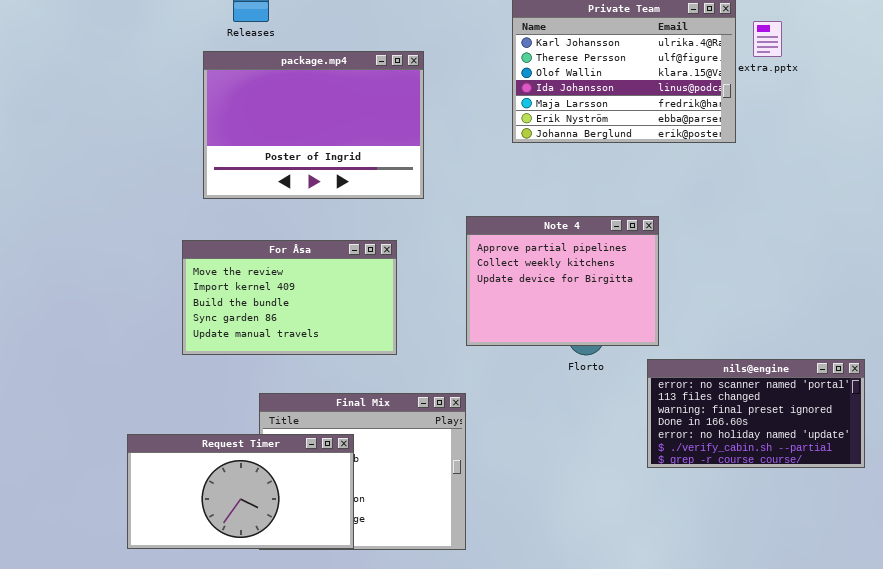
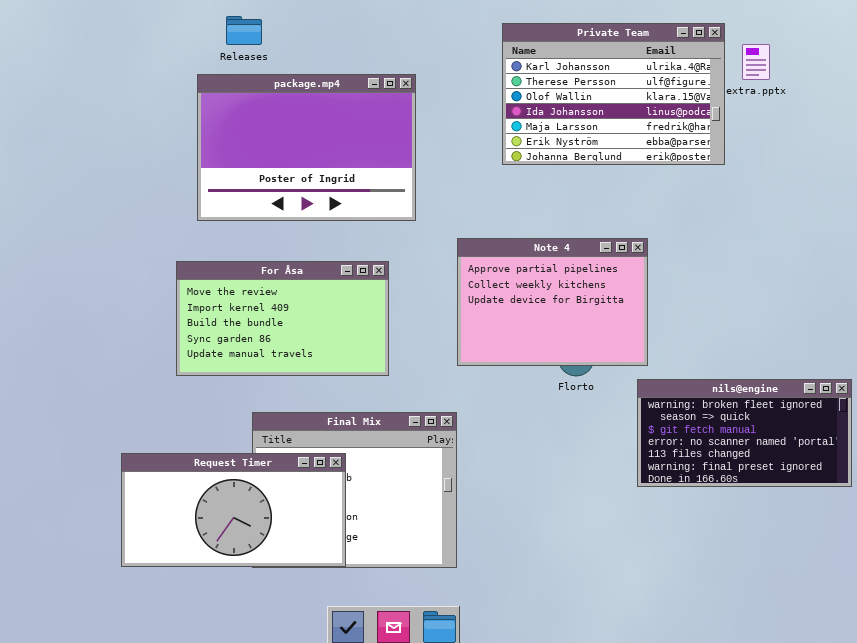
nils@engine: [647,359,865,468] -> [637,379,852,487], scrolled up 3 rows

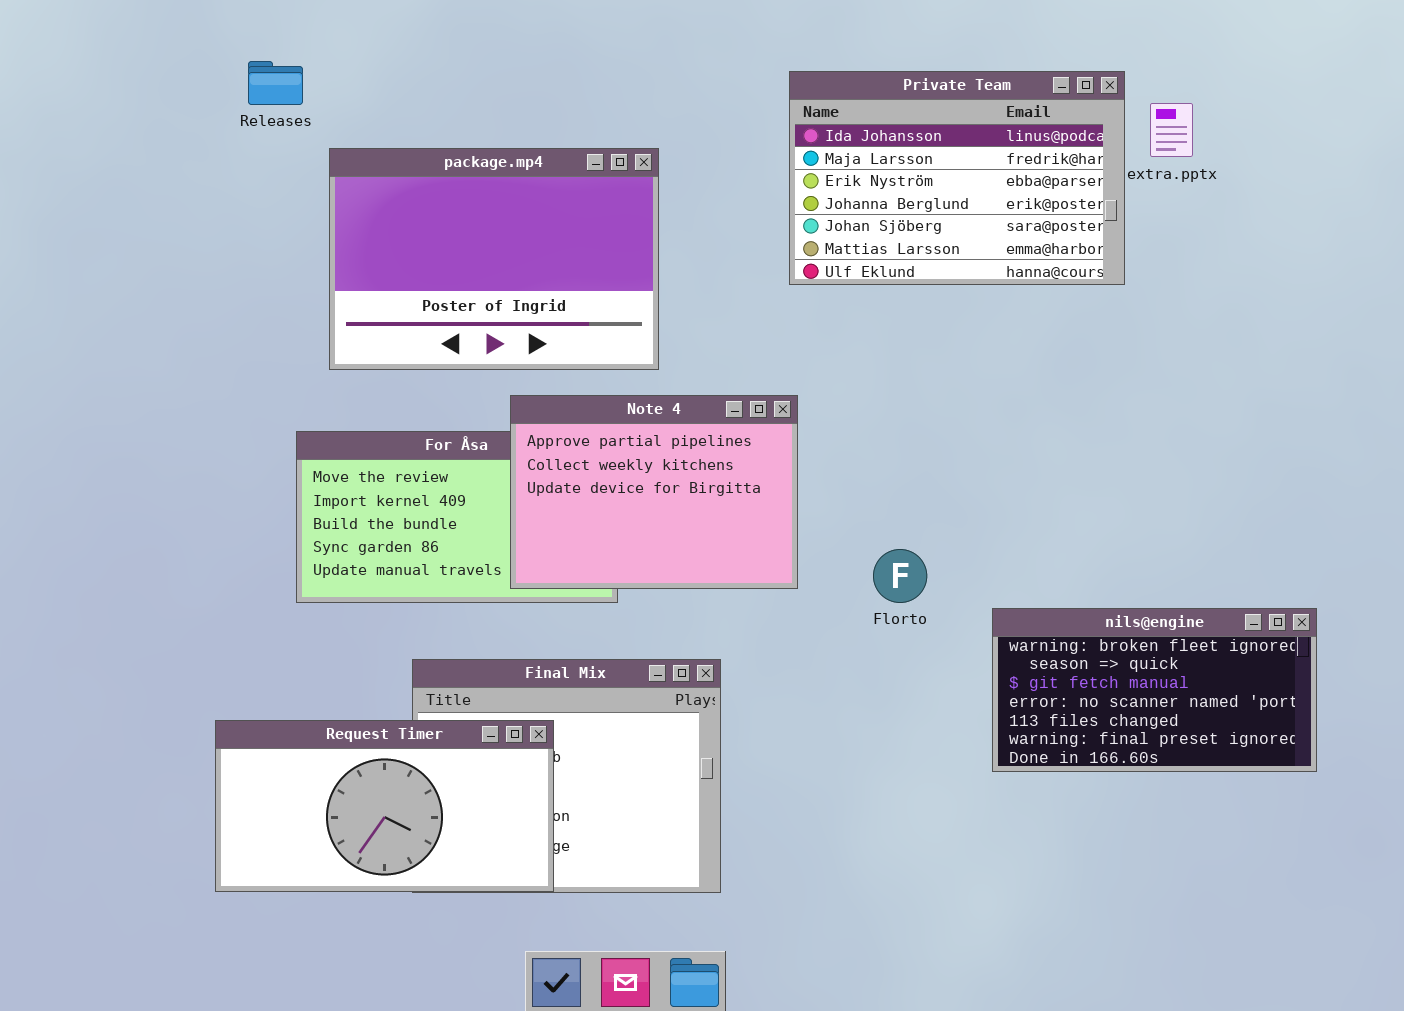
Releases: [226,16,262,45] -> [248,61,303,105], moved
Private Team: [502,23,725,165] -> [789,71,1125,285], scrolled down 3 rows
Note 4: [457,238,648,366] -> [510,395,798,589], moved

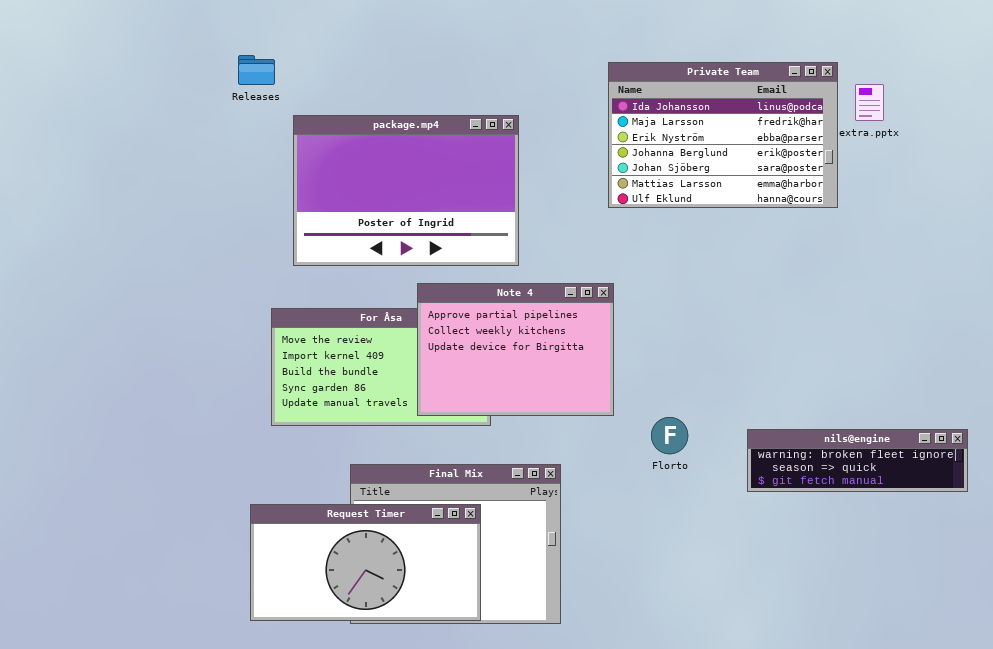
Florto: [873,549,927,603] -> [651,417,688,454], moved
nils@engine: [992,608,1317,772] -> [747,429,968,492], resized
Request Timer: [215,720,554,892] -> [250,504,481,621], moved

